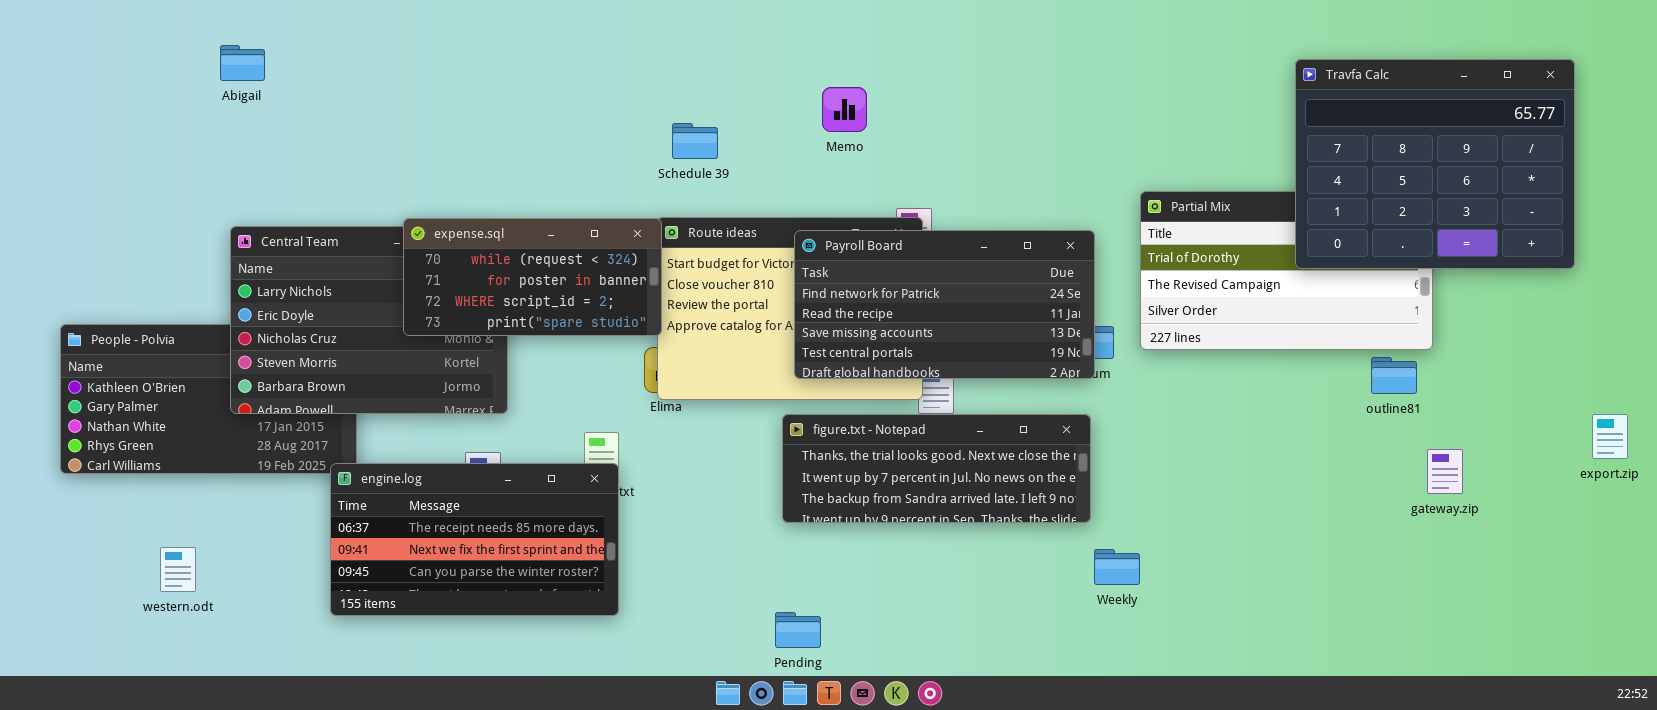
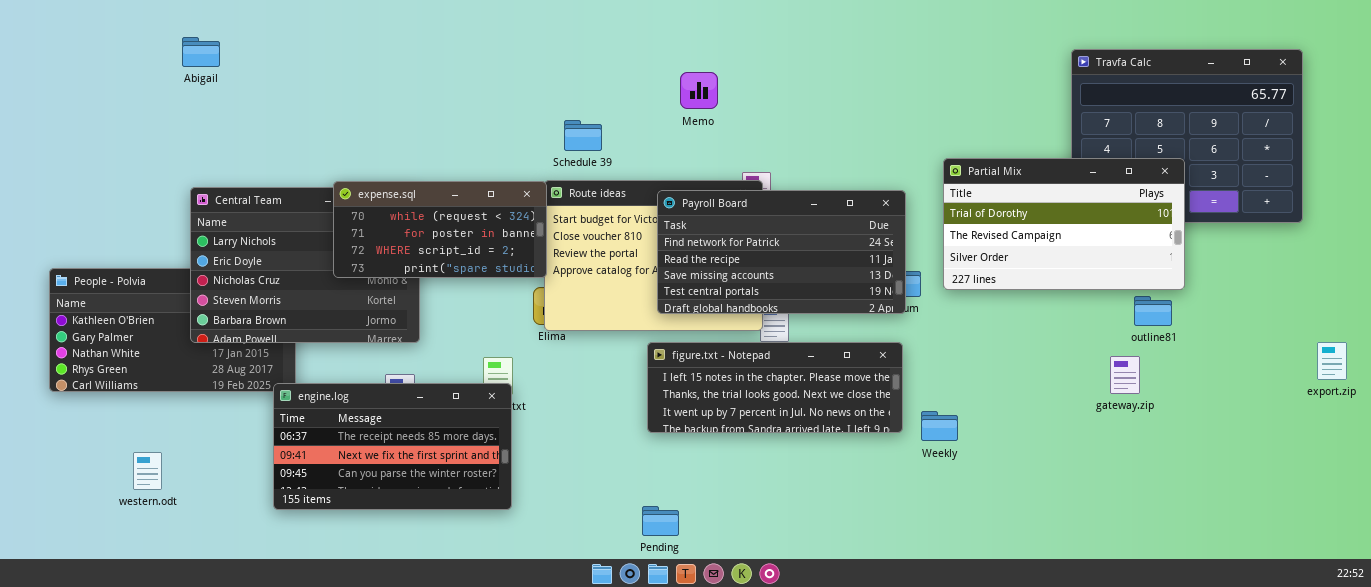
Schedule 39: [672,123,718,159] -> [564,120,602,151], moved
Partial Mix: [1140,191,1433,350] -> [943,158,1185,290], raised
figure.txt - Notepad: [782,414,1091,523] -> [647,342,903,433], scrolled up 1 row
gateway.zip: [1427,449,1463,494] -> [1110,356,1140,394], moved
Weekly: [1094,549,1140,585] -> [921,411,958,441], moved

